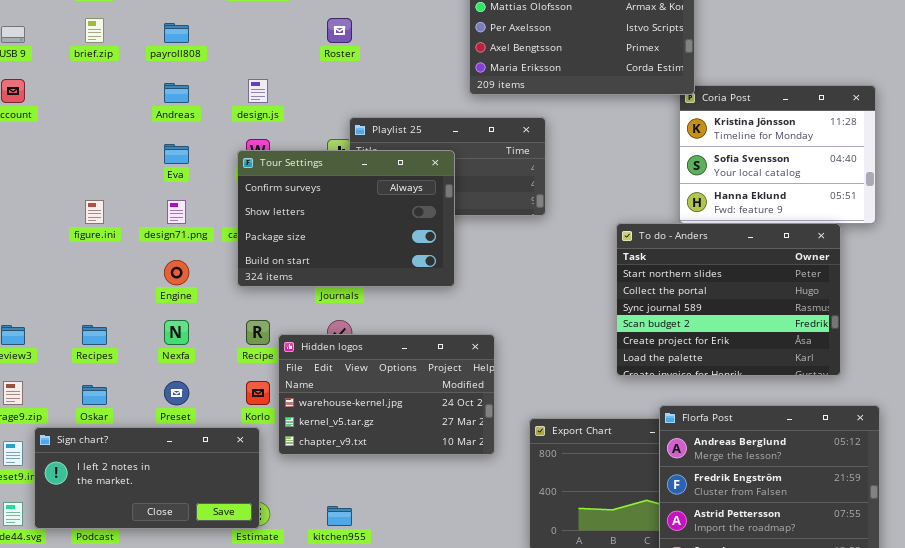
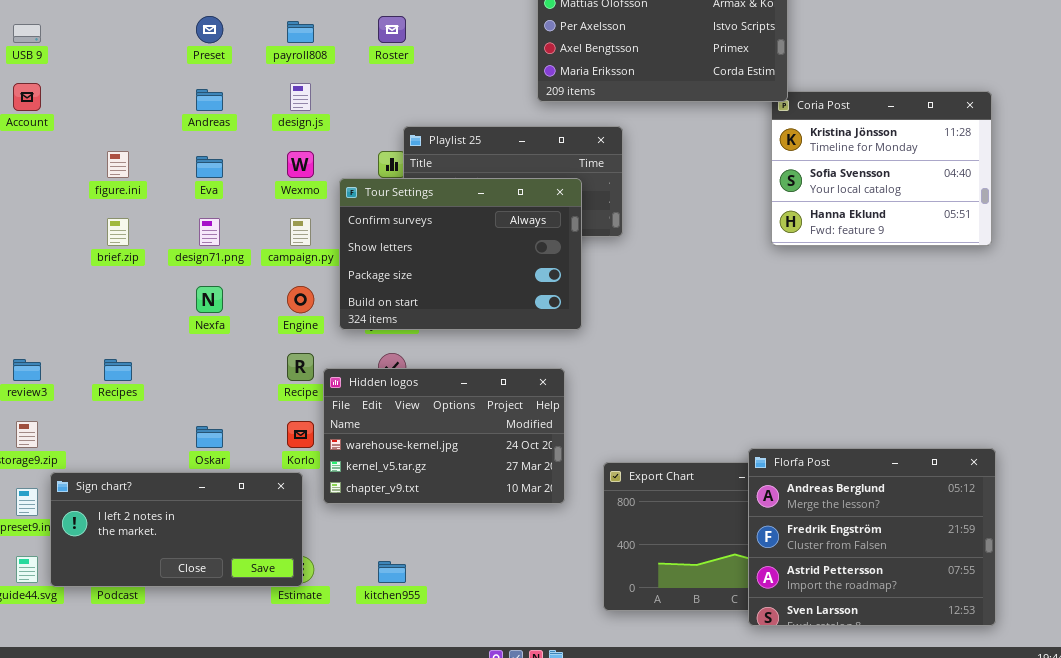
brief.zip: [85,18,104,43] -> [107,218,129,246], moved
payroll808: [164,23,189,43] -> [287,21,314,43], moved
Tour Settings: [237,150,455,287] -> [339,178,582,330], moved
figure.ini: [85,200,104,224] -> [107,151,129,178], moved
To do - Anders: [616,223,841,376] -> none, closed
Engine: [164,260,189,285] -> [287,286,314,313], moved
Nexfa: [164,320,189,345] -> [196,286,223,313], moved
Preset: [164,381,189,405] -> [196,16,223,43], moved
Oskar: [82,385,107,405] -> [196,426,223,448], moved

